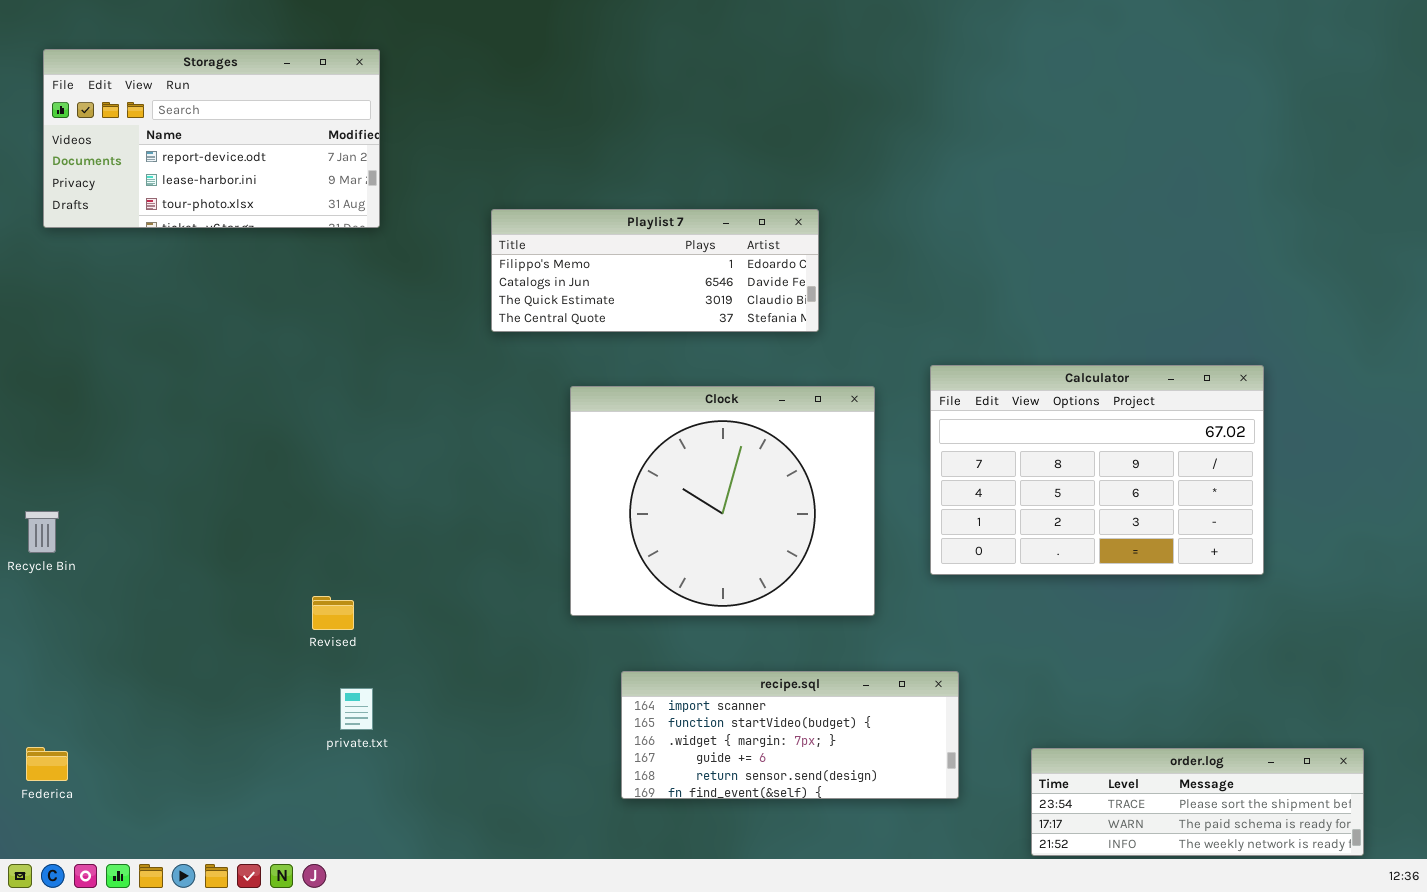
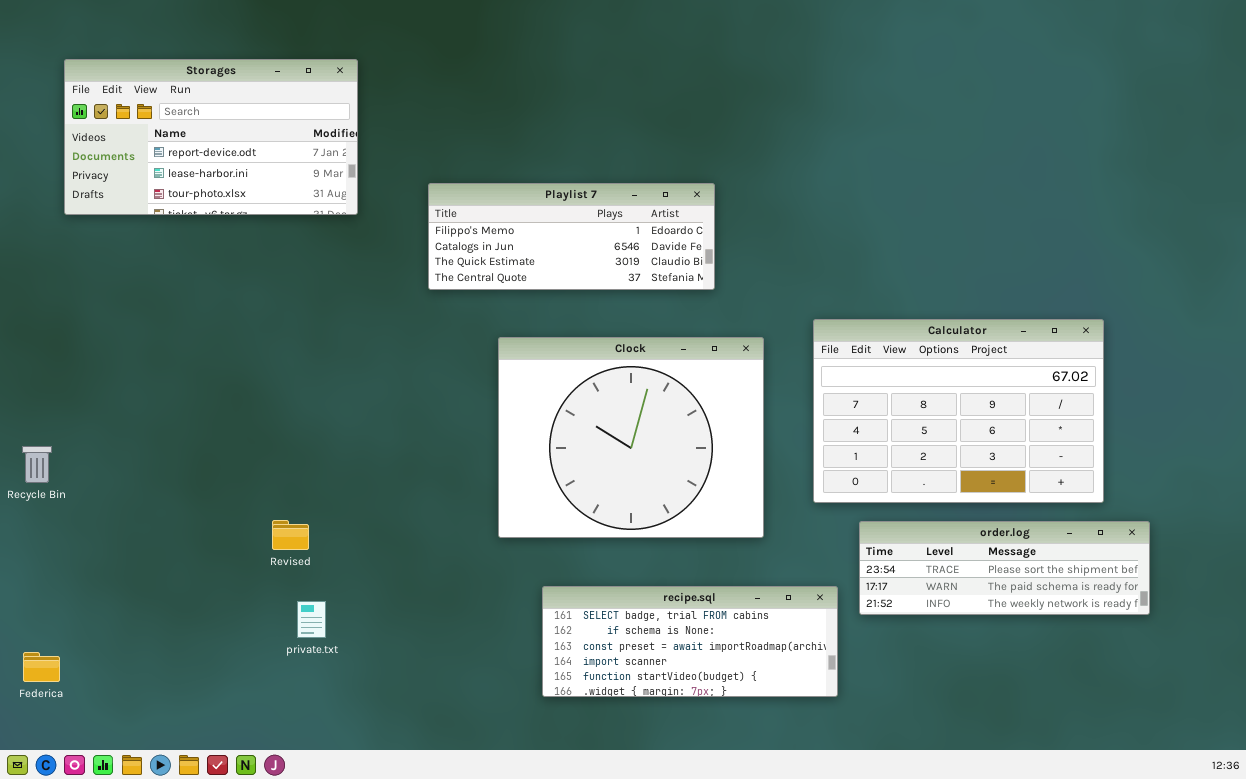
Storages: [43,49,380,228] -> [64,59,358,215], moved
recipe.sql: [621,671,959,799] -> [542,586,838,697], scrolled up 3 rows
order.log: [1031,748,1364,856] -> [859,521,1150,615], moved

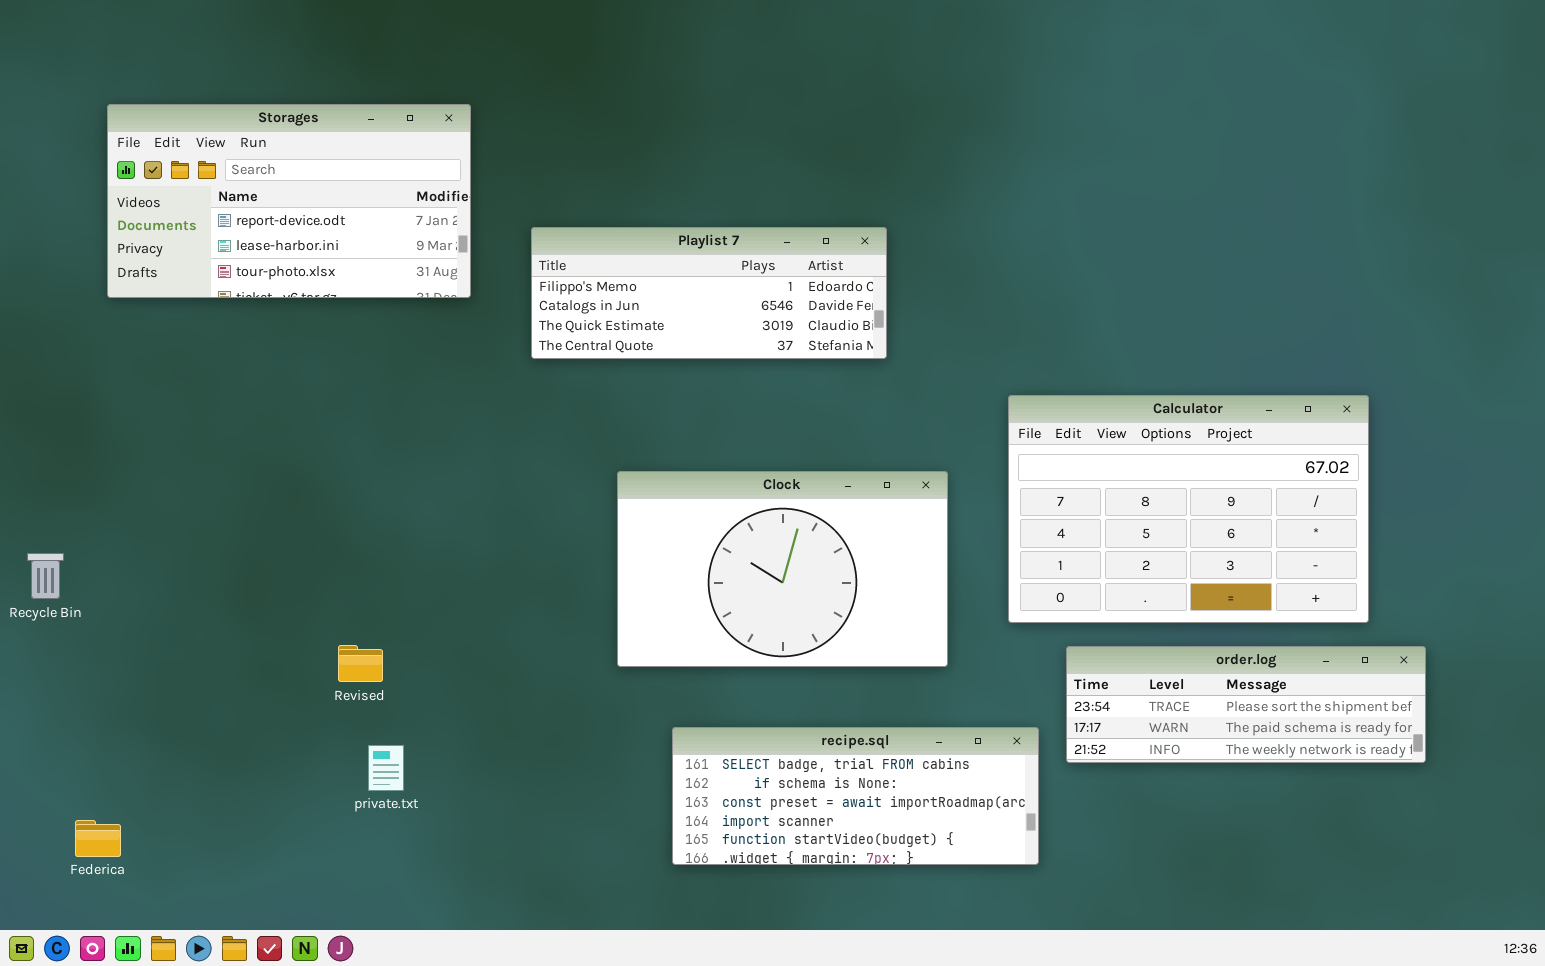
Storages: [64,59,358,215] -> [107,104,471,298], moved
Clock: [498,337,764,538] -> [617,471,948,667], resized
Federica: [23,652,60,682] -> [75,820,121,857], moved

